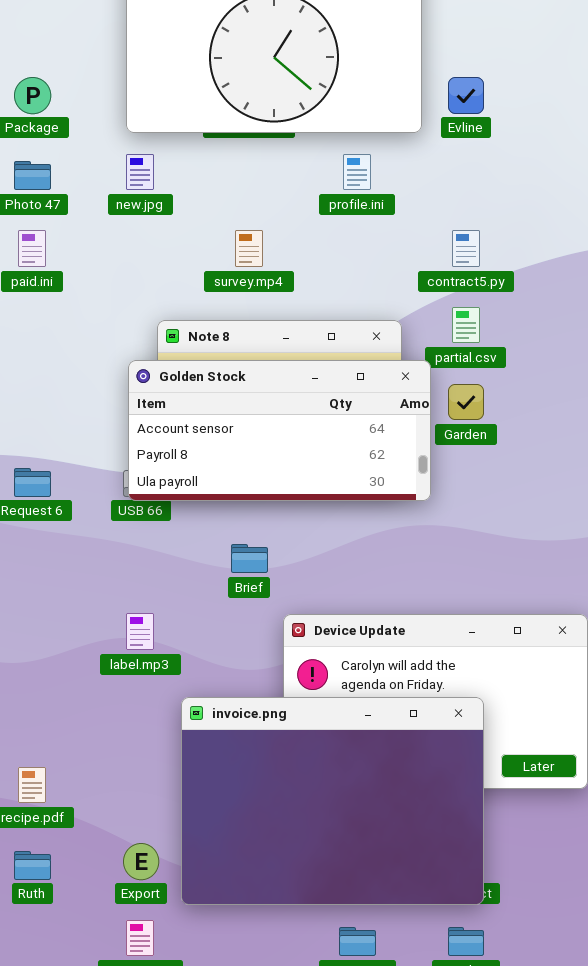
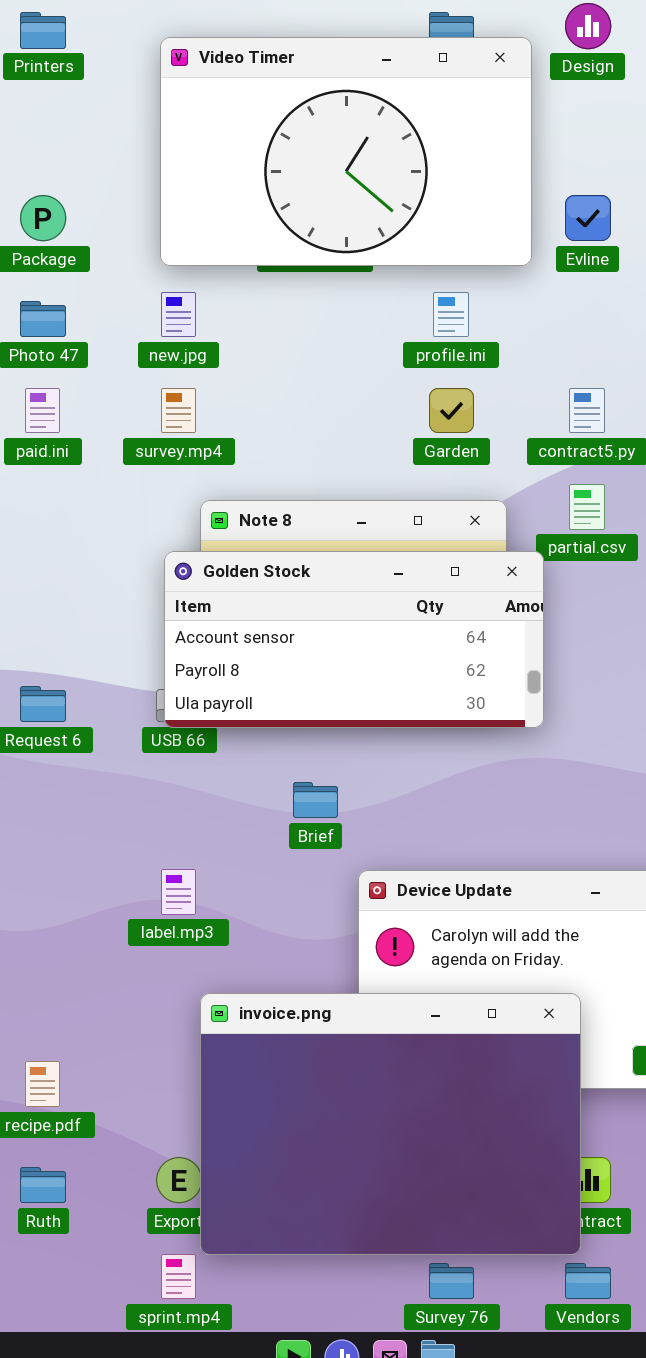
survey.mp4: [235,230,263,267] -> [161,388,196,433], moved
Garden: [448,384,484,420] -> [429,388,474,433], moved
invoice.png: [181,697,484,905] -> [200,993,581,1255], moved

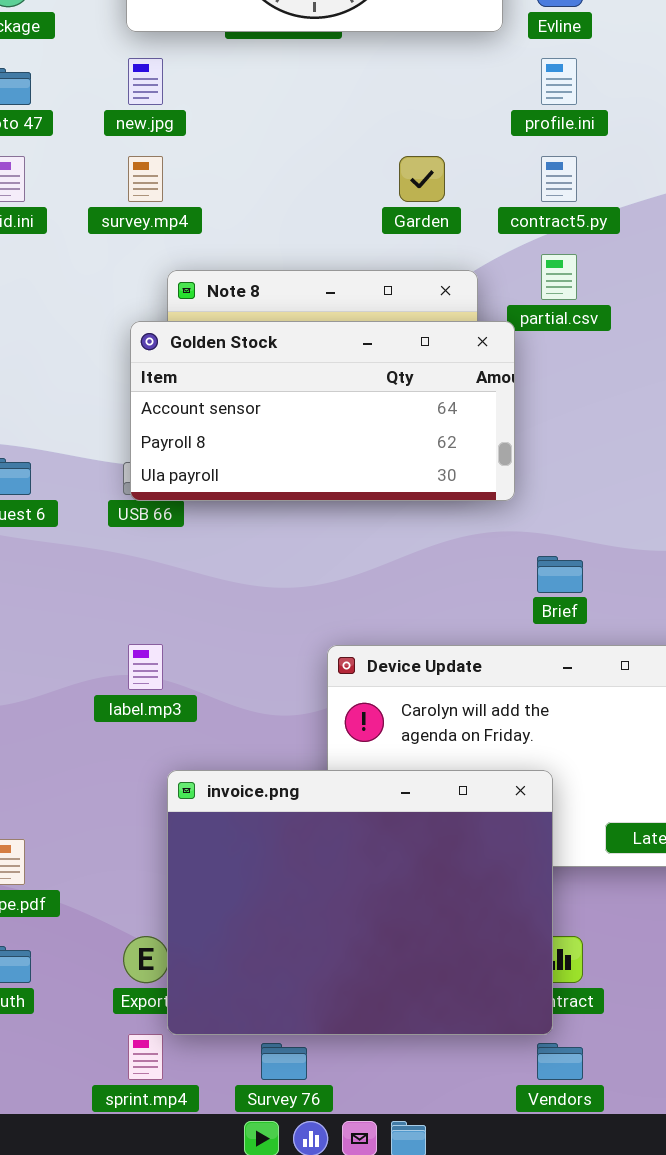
profile.ini: [433,292,469,337] -> [541,58,577,105], moved
Brief: [293,782,338,818] -> [537,556,583,593], moved
Survey 76: [429,1263,474,1299] -> [261,1043,307,1080], moved

